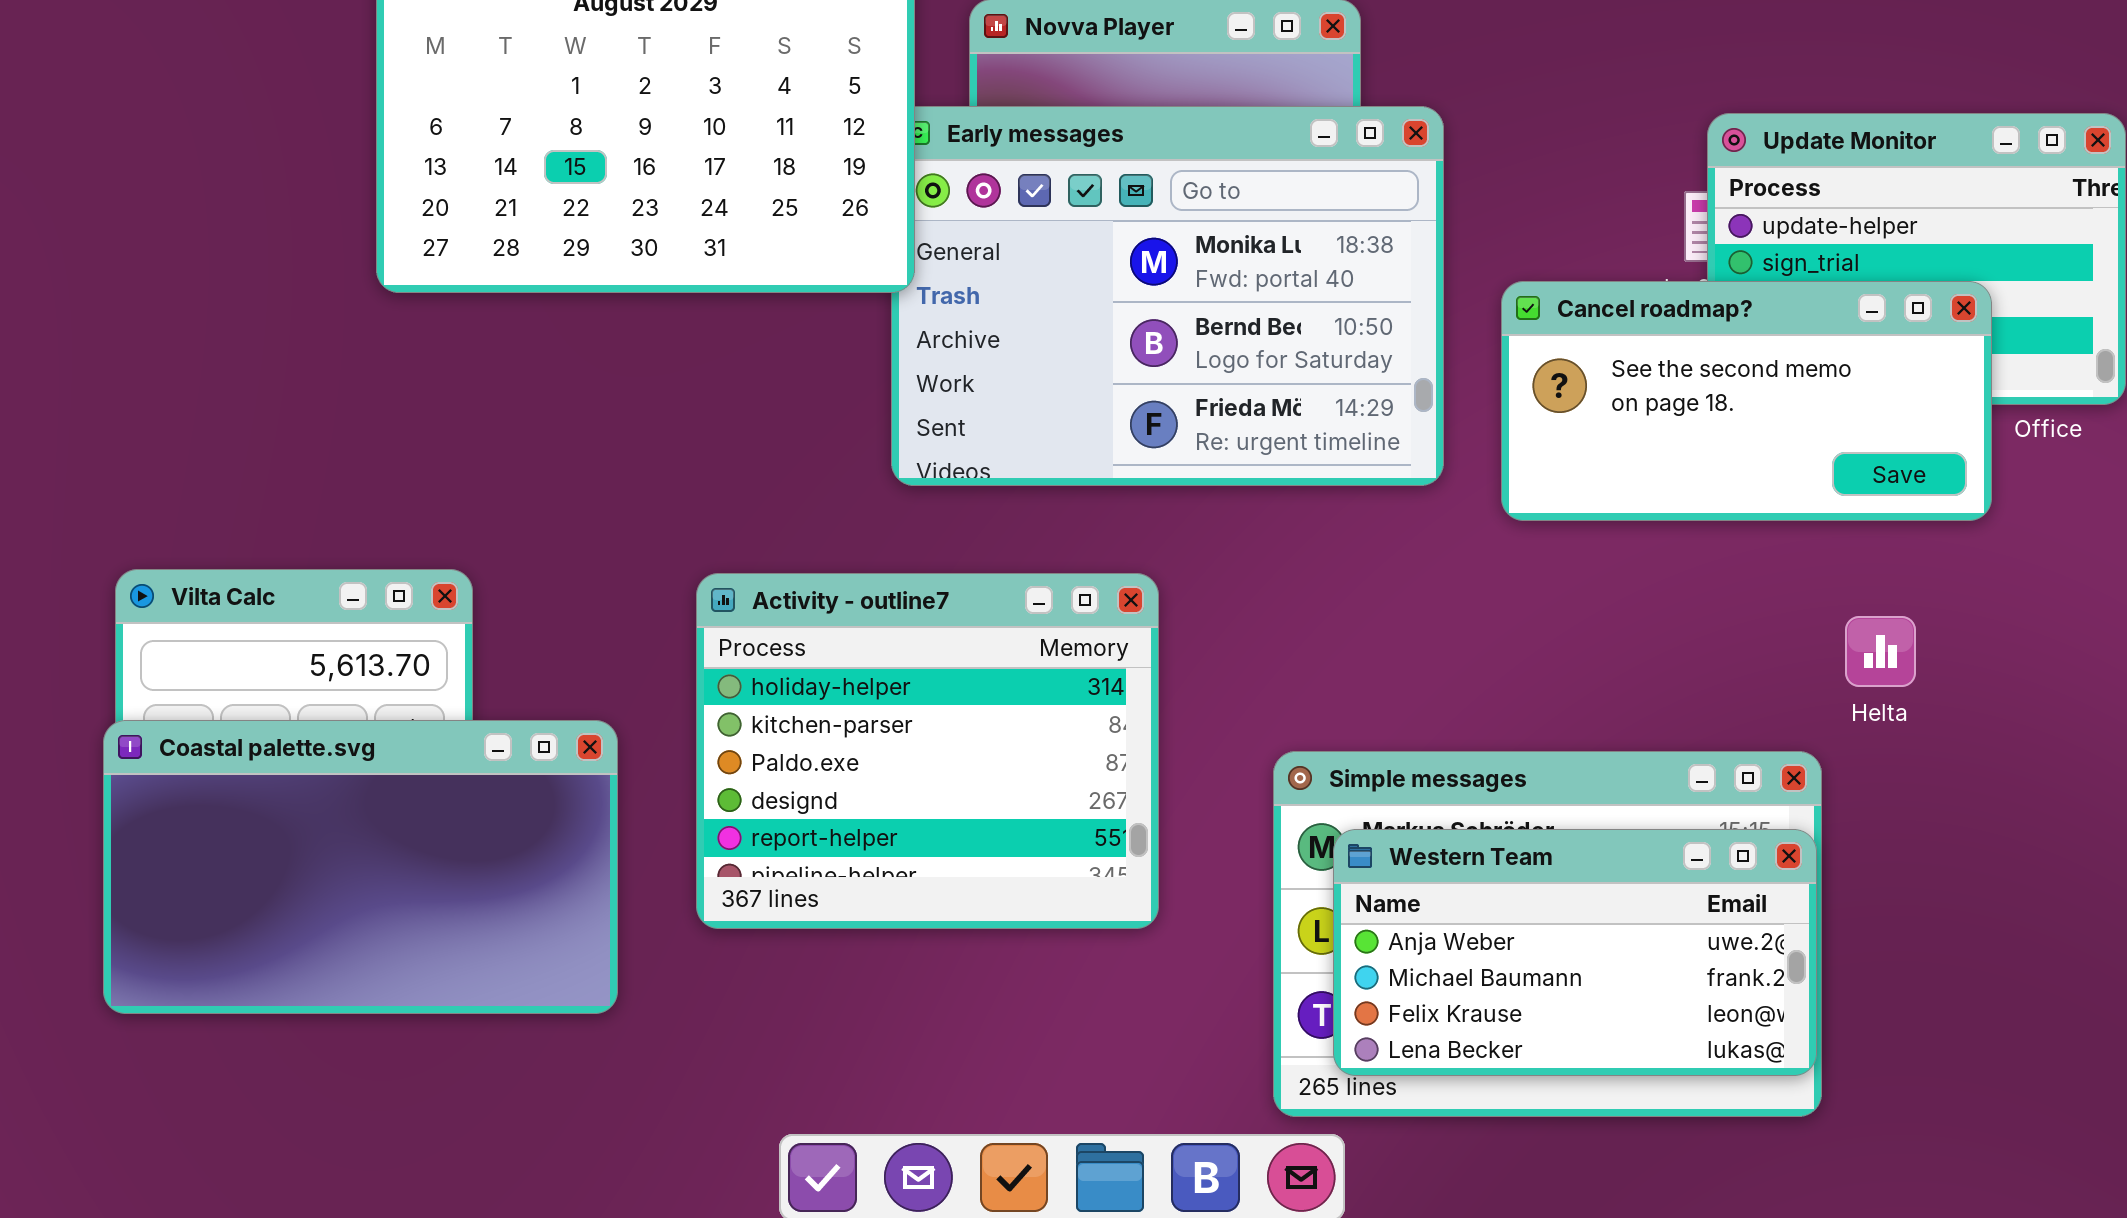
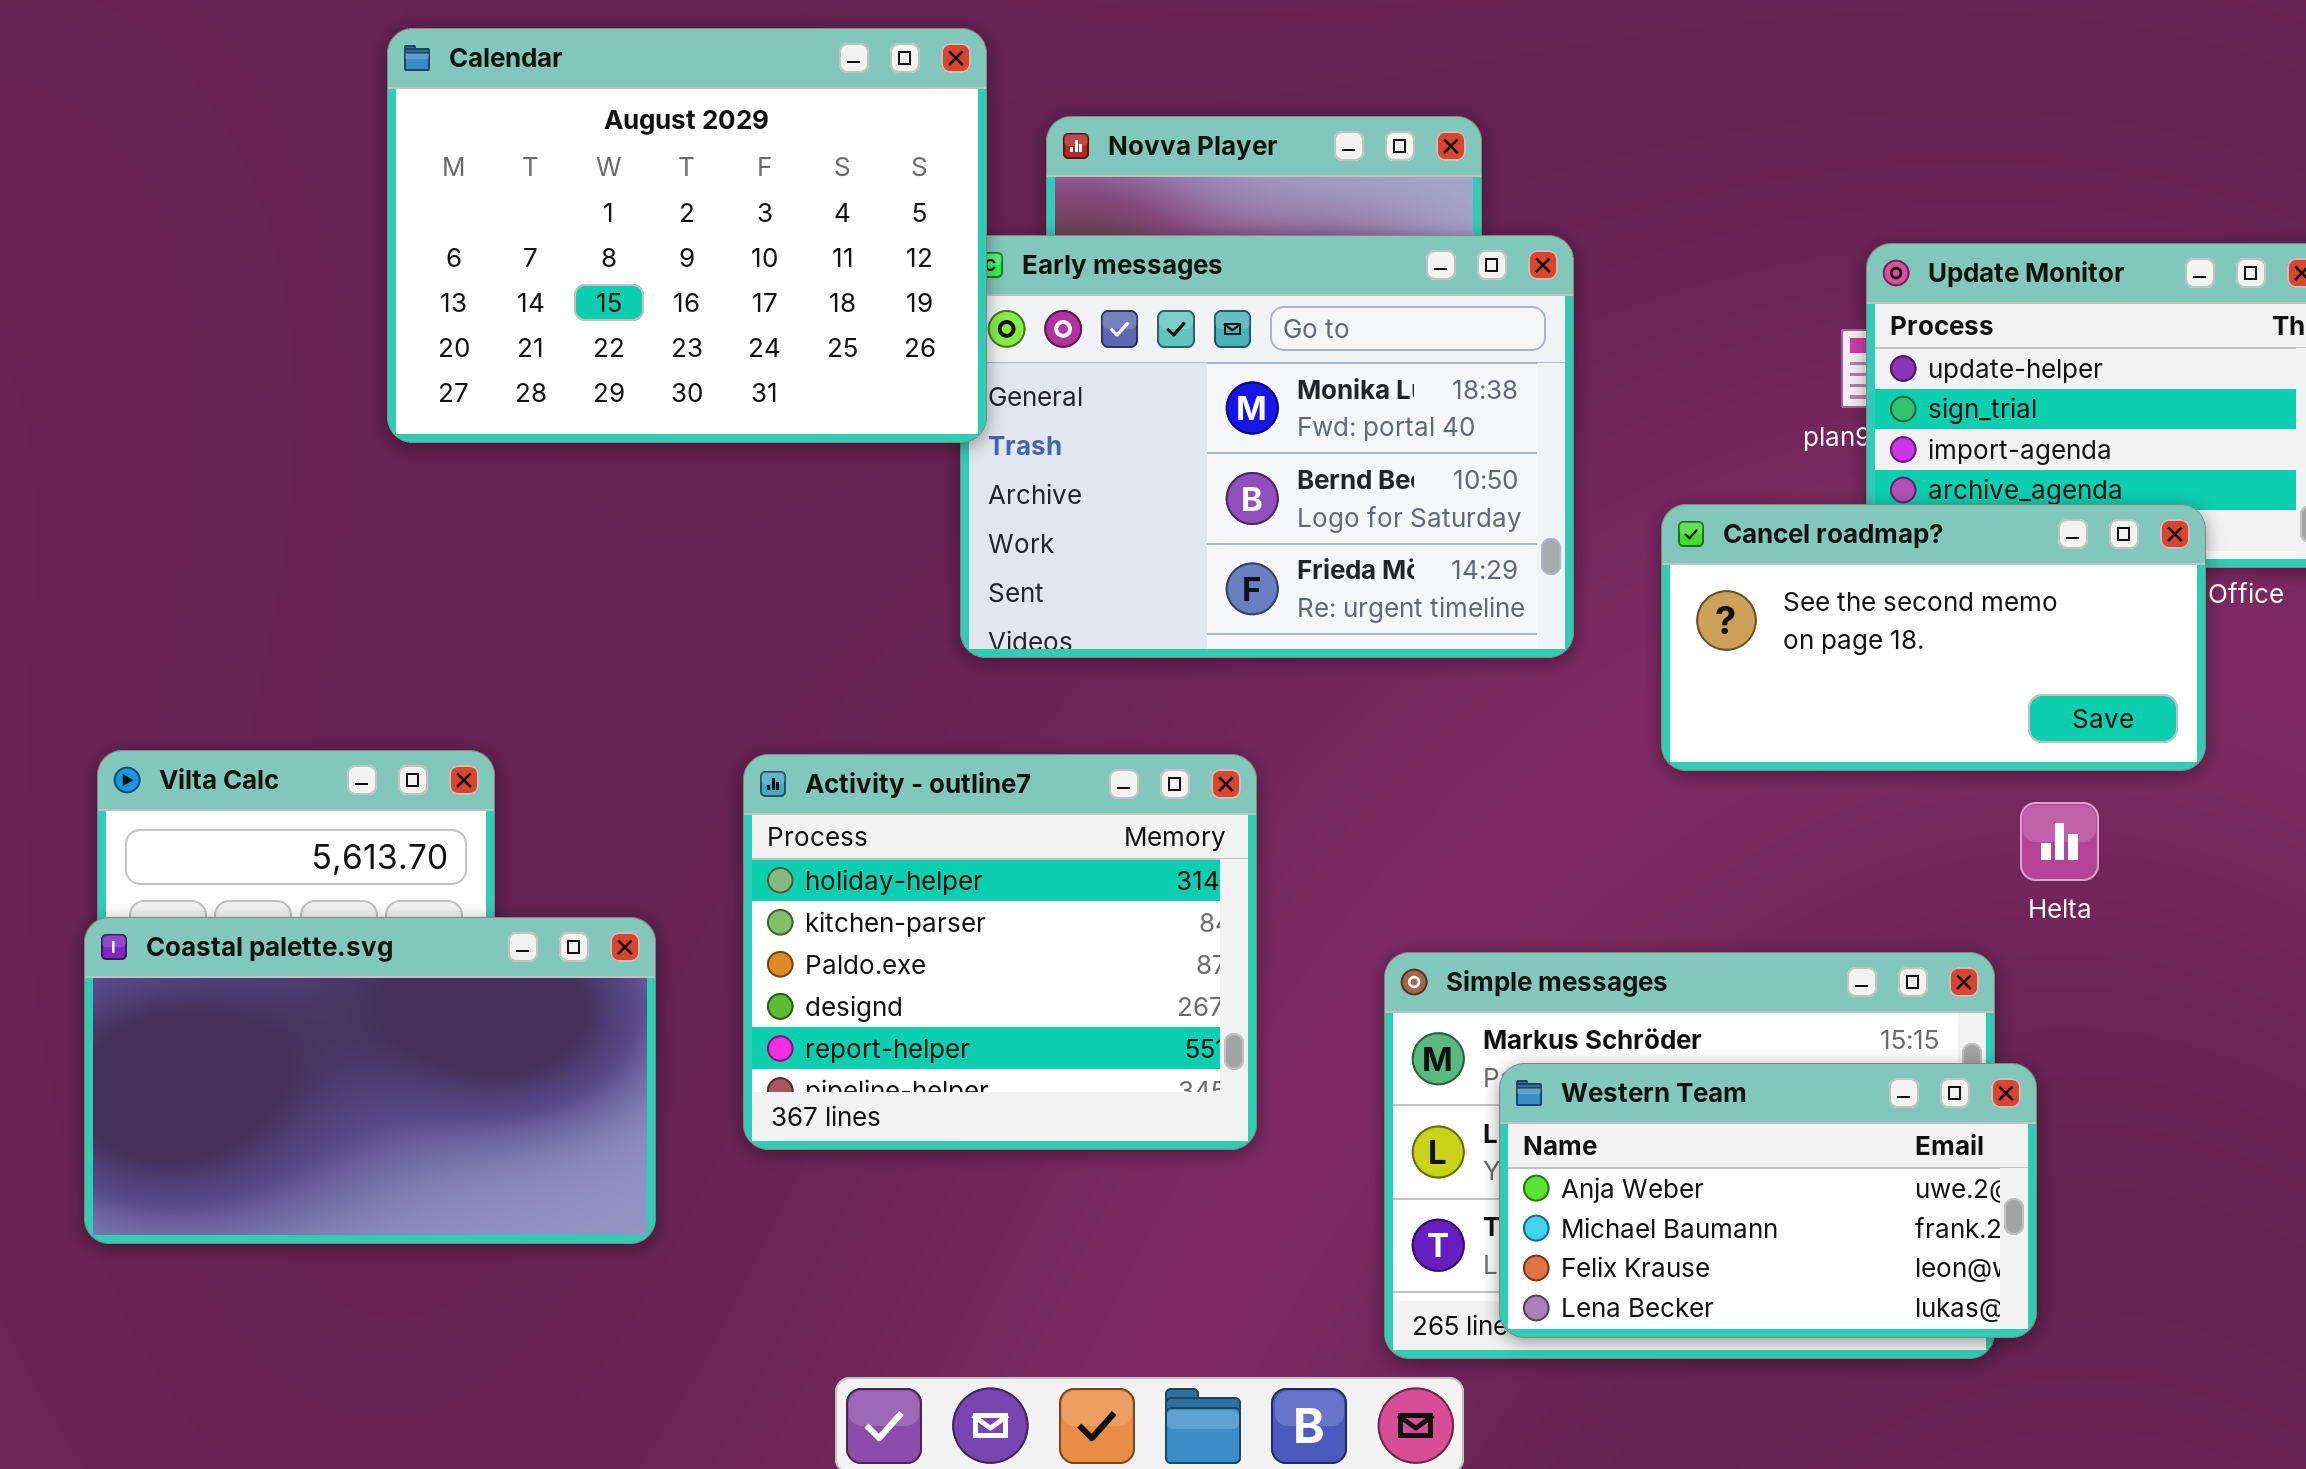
Cancel roadmap?: [1501,281,1992,521] -> [1661,504,2206,771], moved
Western Team: [1333,829,1817,1076] -> [1499,1063,2037,1338], moved

